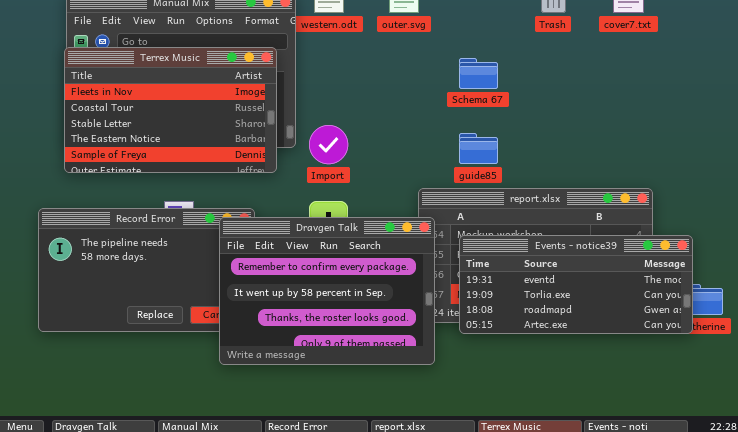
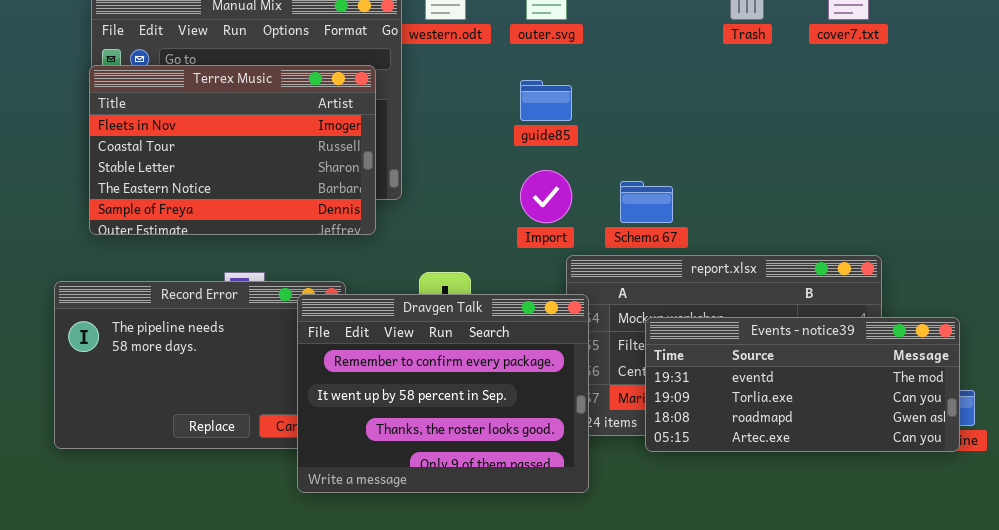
Schema 67: [459,58,498,89] -> [620,181,673,223], moved
Import: [309,125,348,164] -> [520,170,572,223], moved
guide85: [459,133,498,164] -> [520,80,572,121], moved
Events - notice39: [459,235,693,334] -> [645,317,960,452], moved

